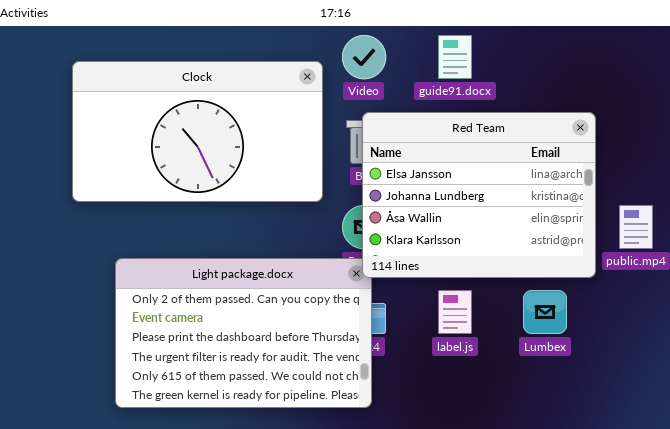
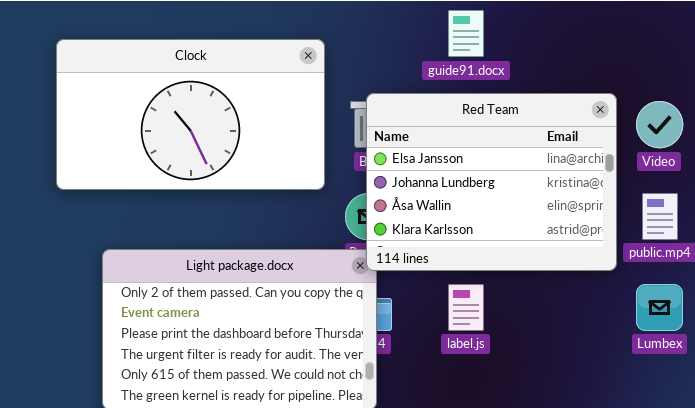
Video: [342,35,386,79] -> [636,101,683,148], moved
Lumbex: [523,290,567,334] -> [636,284,683,331], moved

